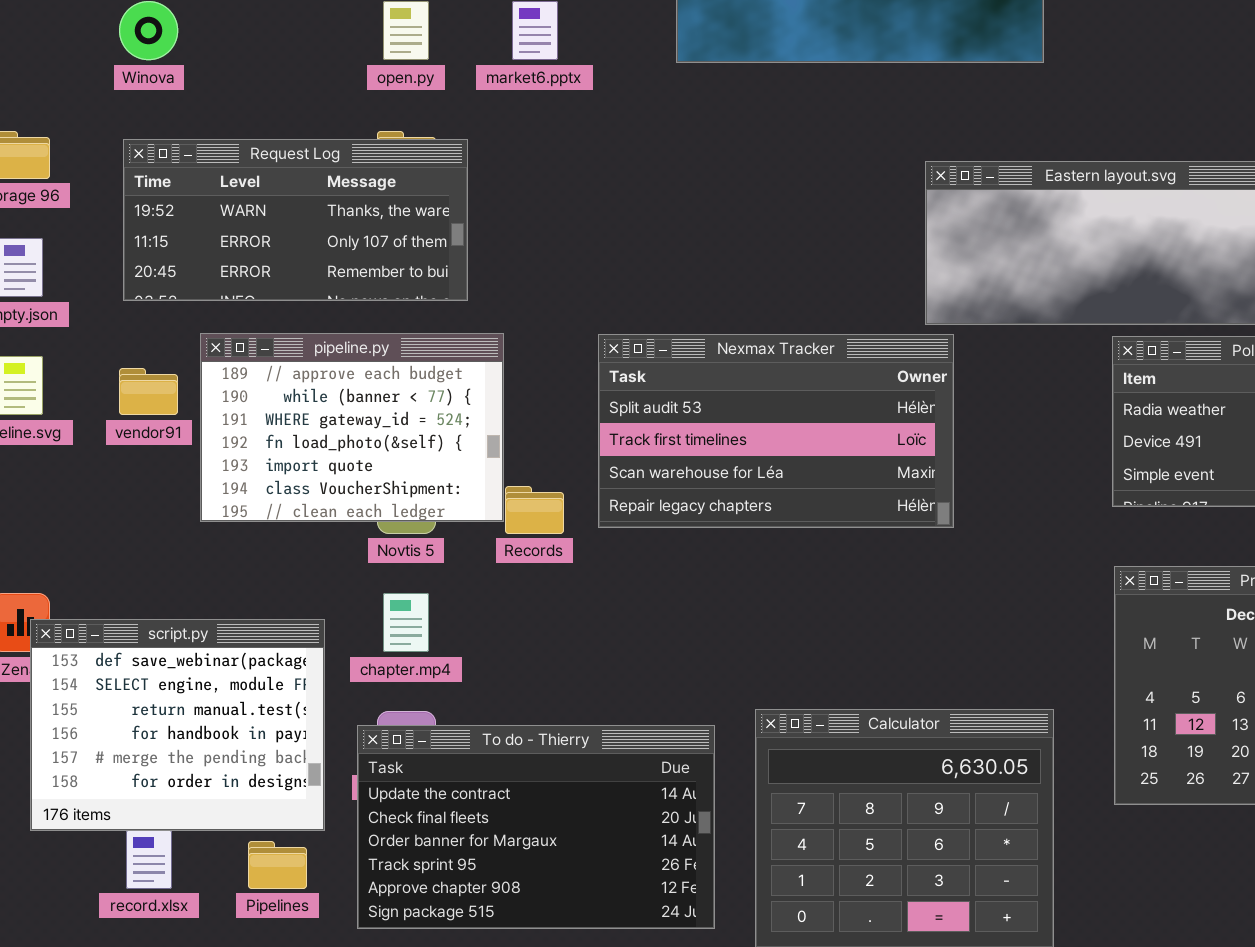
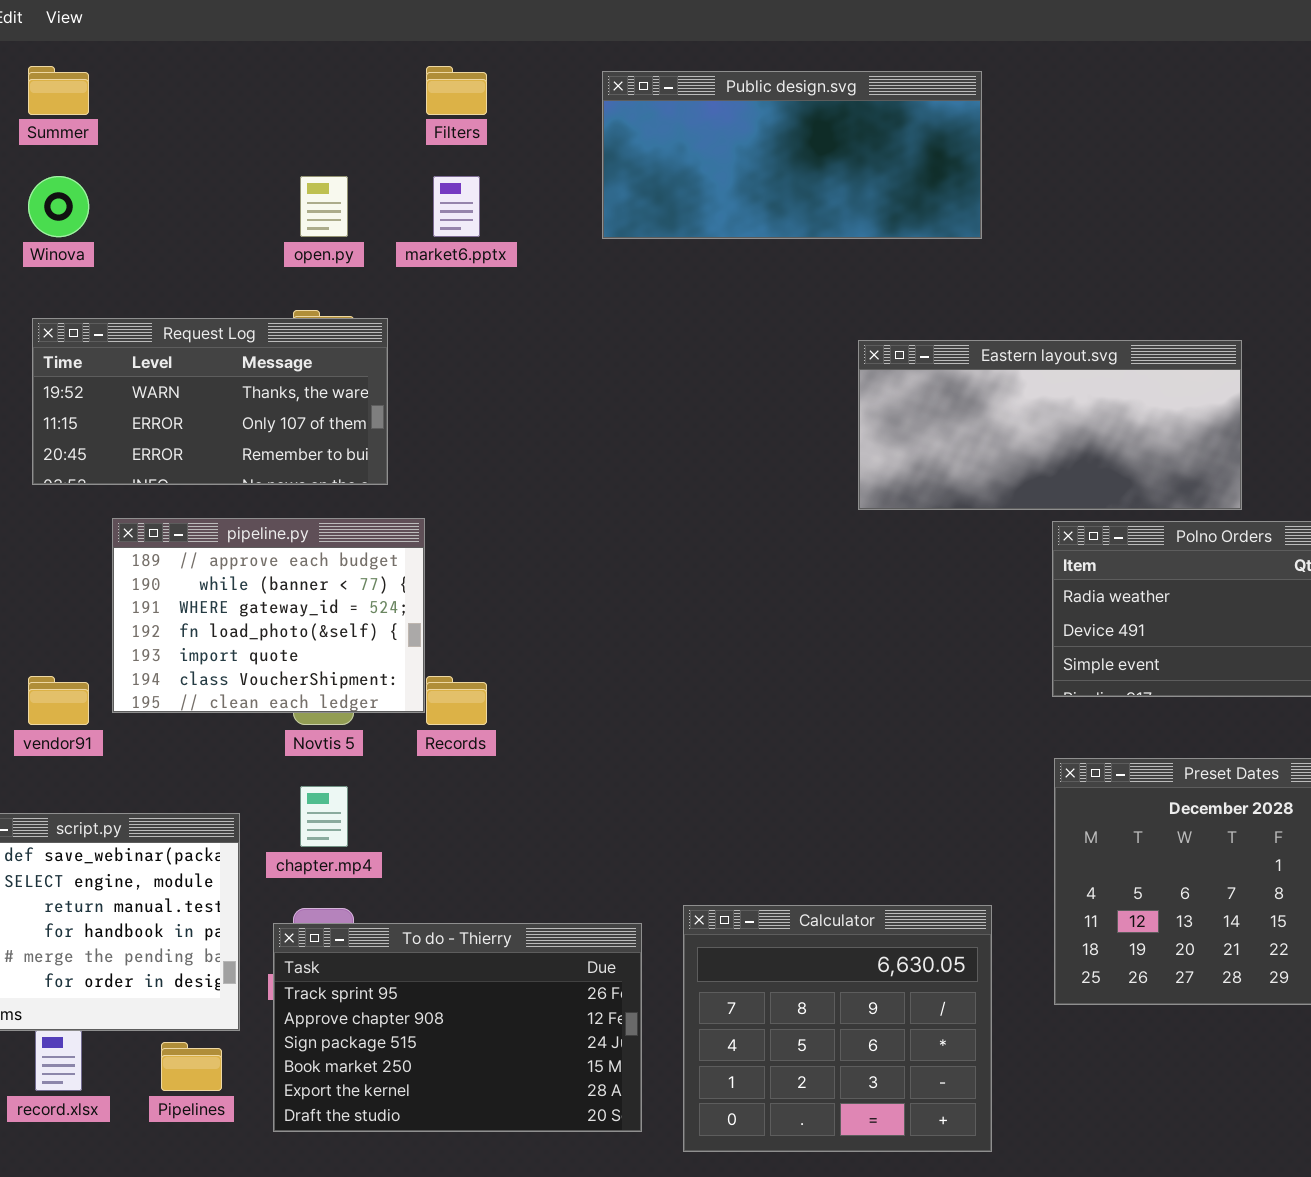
Nexmax Tracker: [598,334,954,528] -> none, closed
vendor91: [119,368,178,415] -> [28,676,89,725], moved
To do - Thierry: [357,725,715,929] -> [273,923,642,1132], scrolled down 3 rows

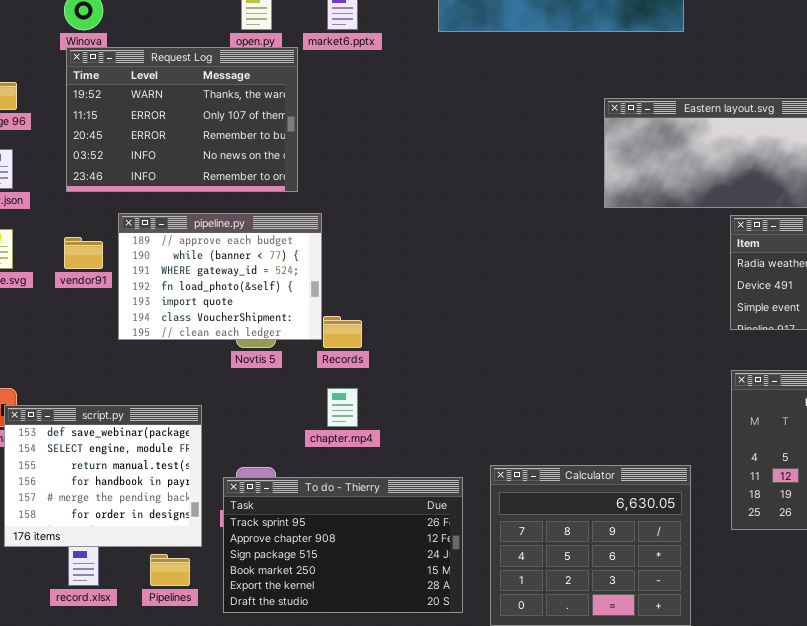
Request Log: [32,318,388,485] -> [66,47,298,192], resized
vendor91: [28,676,89,725] -> [64,237,103,269], moved
chapter.mp4: [300,786,348,847] -> [327,388,358,427], moved

